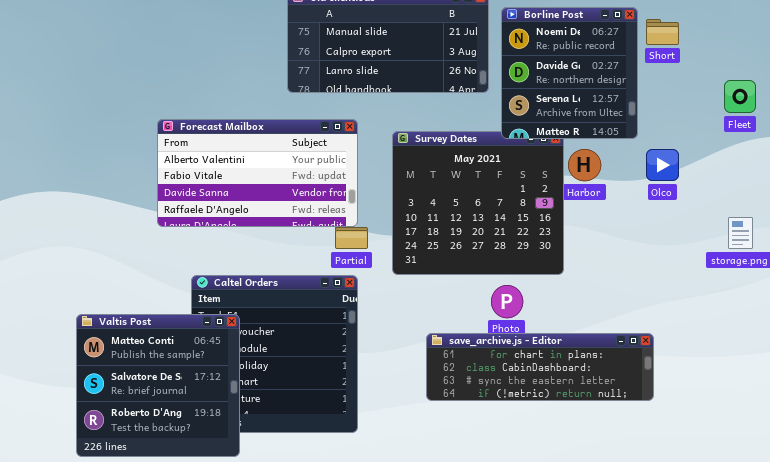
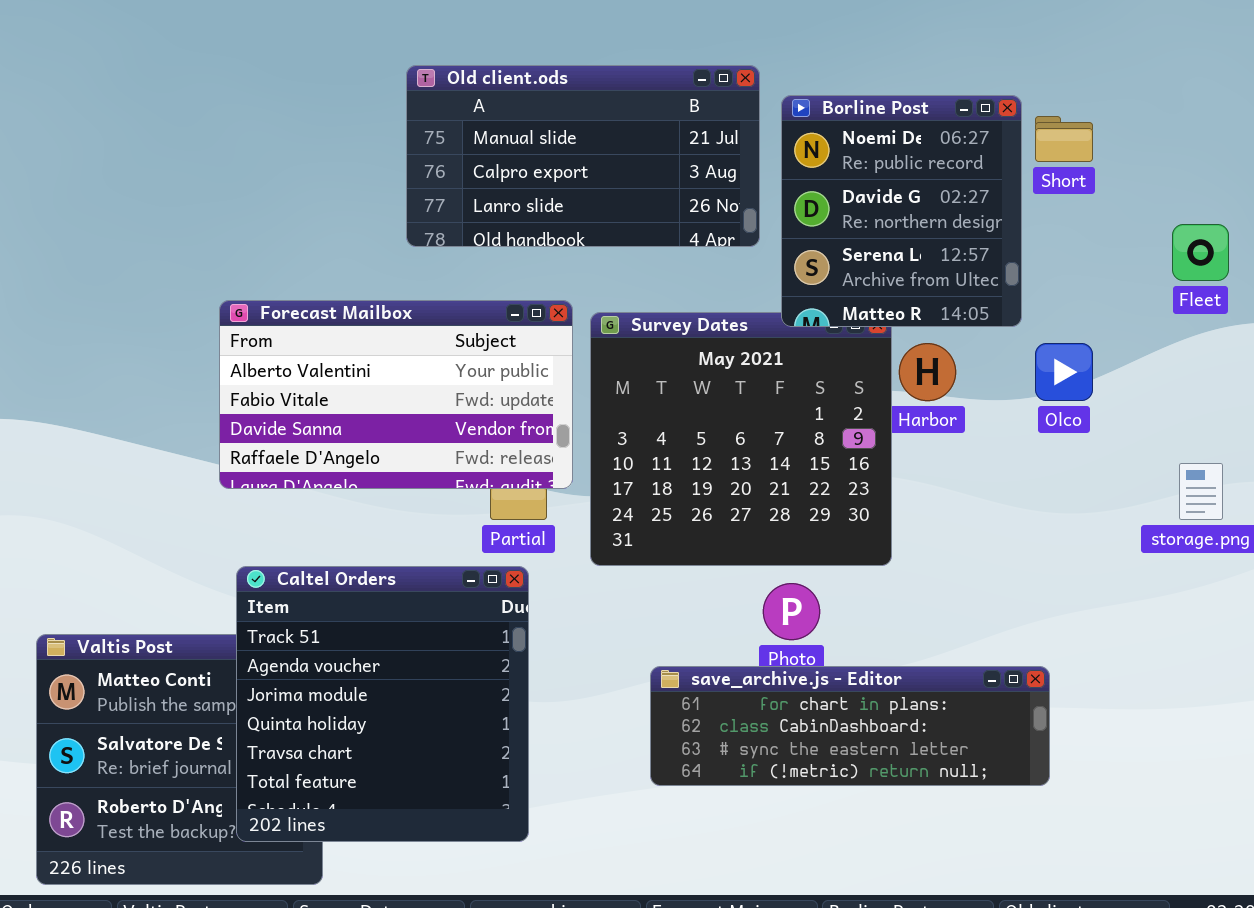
Forecast Mailbox: [157,119,358,227] -> [219,300,573,489], moved
Caltel Orders: [191,275,358,433] -> [236,566,529,842], raised

